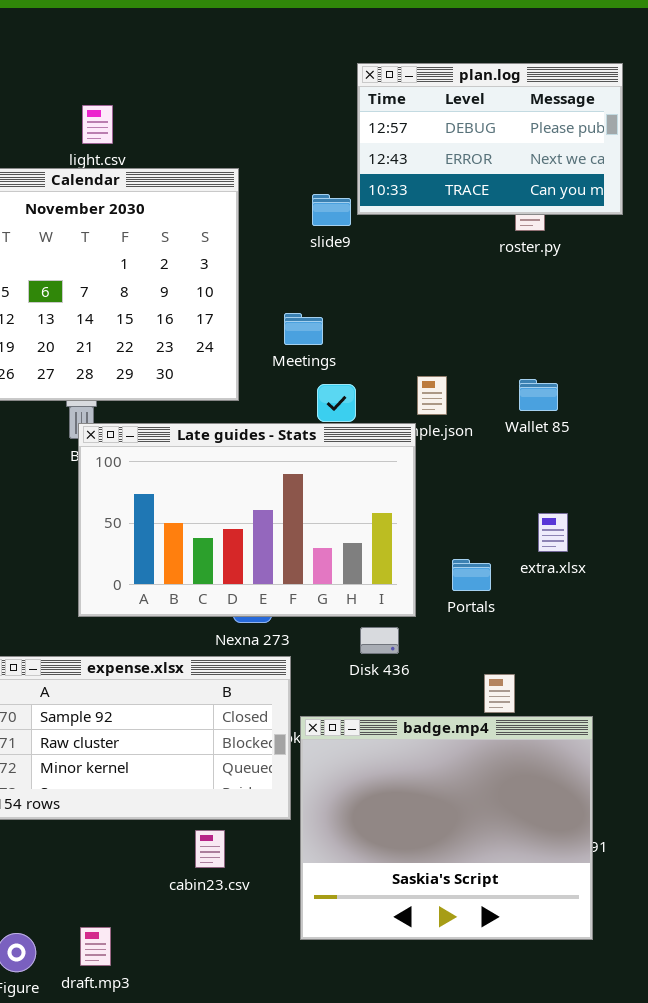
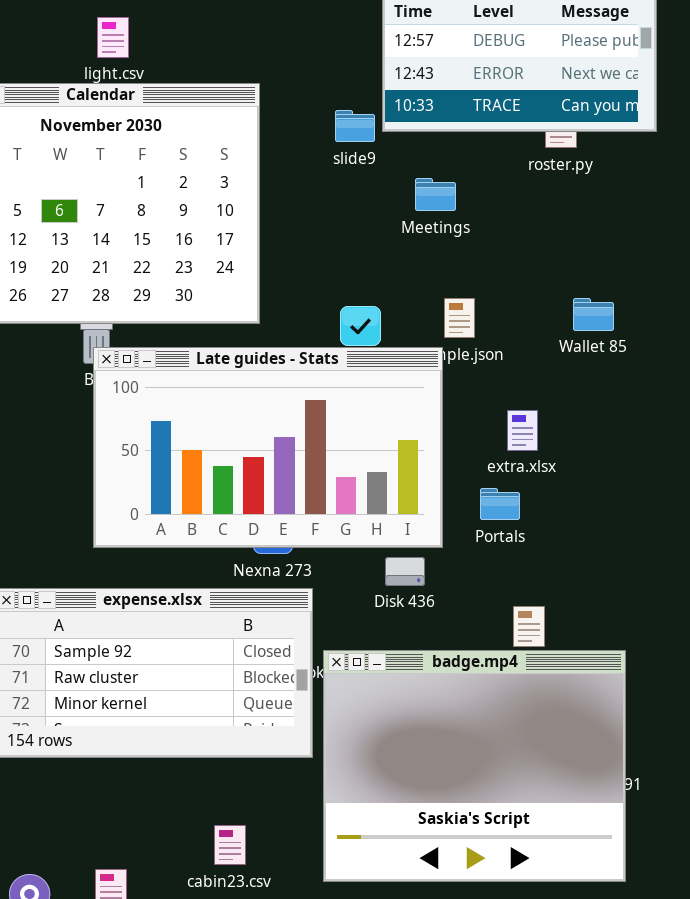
Meetings: [284,313,323,345] -> [415,178,456,211], moved
Wallet 85: [519,379,558,411] -> [573,298,614,331], moved
extra.xlsx: [538,513,568,552] -> [507,410,538,451], moved
cabin23.csv: [195,830,225,868] -> [214,825,246,865], moved

